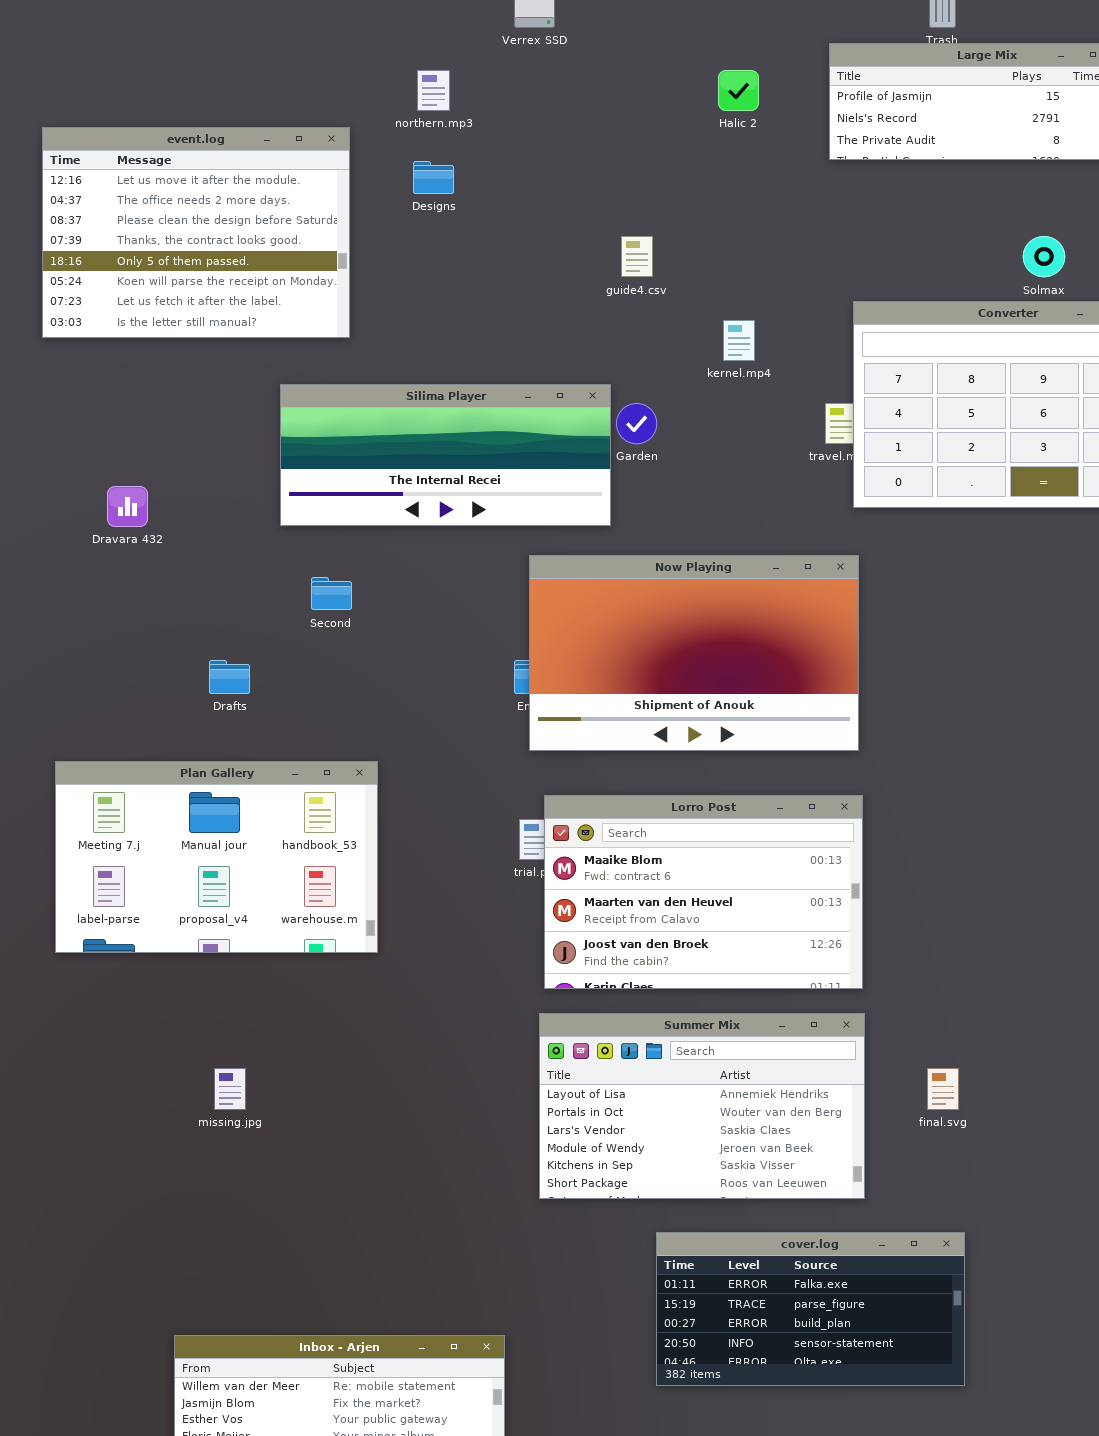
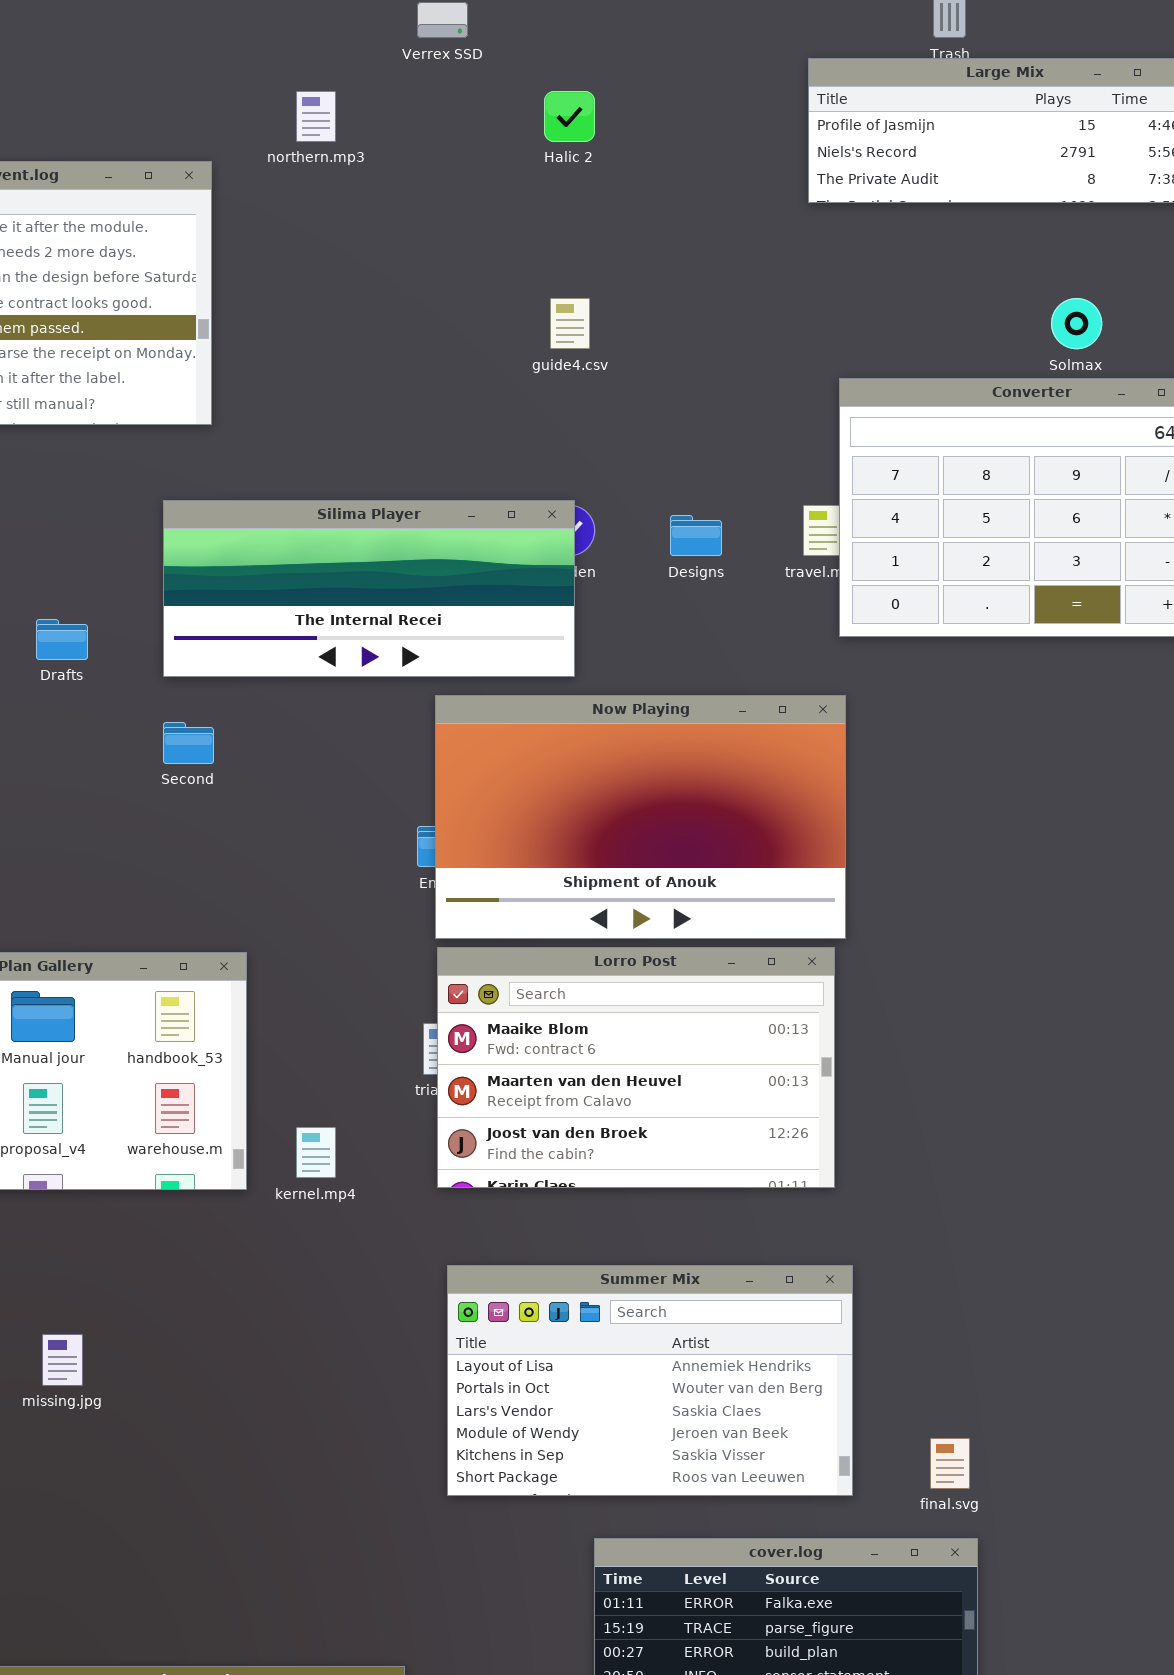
Halic 2: [718,70,759,111] -> [544,91,595,142], moved
Designs: [413,161,454,194] -> [670,515,722,556], moved
kernel.mp4: [723,320,755,361] -> [296,1127,336,1178], moved
Silima Player: [280,384,611,526] -> [163,500,575,677], moved
Drafts: [209,660,250,694] -> [36,619,88,660], moved
Lorro Post: [544,795,863,989] -> [437,947,835,1188], moved
final.svg: [927,1068,959,1110] -> [930,1438,970,1489], moved

